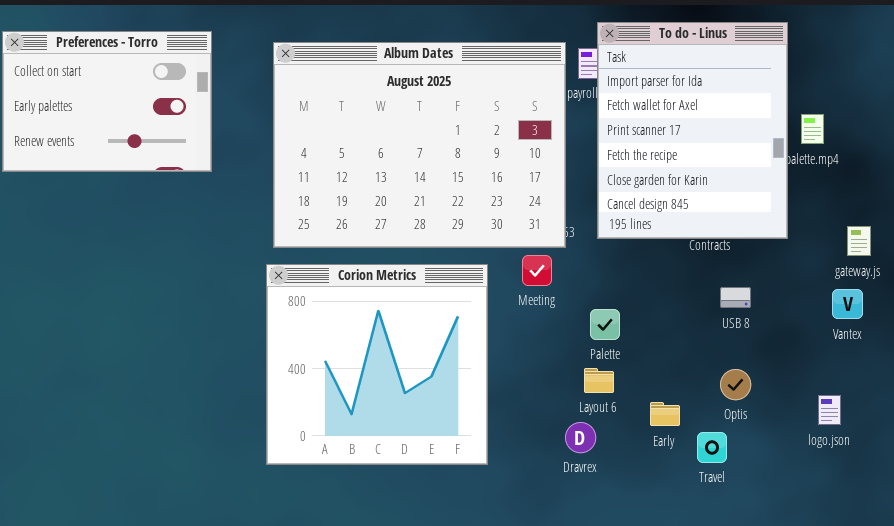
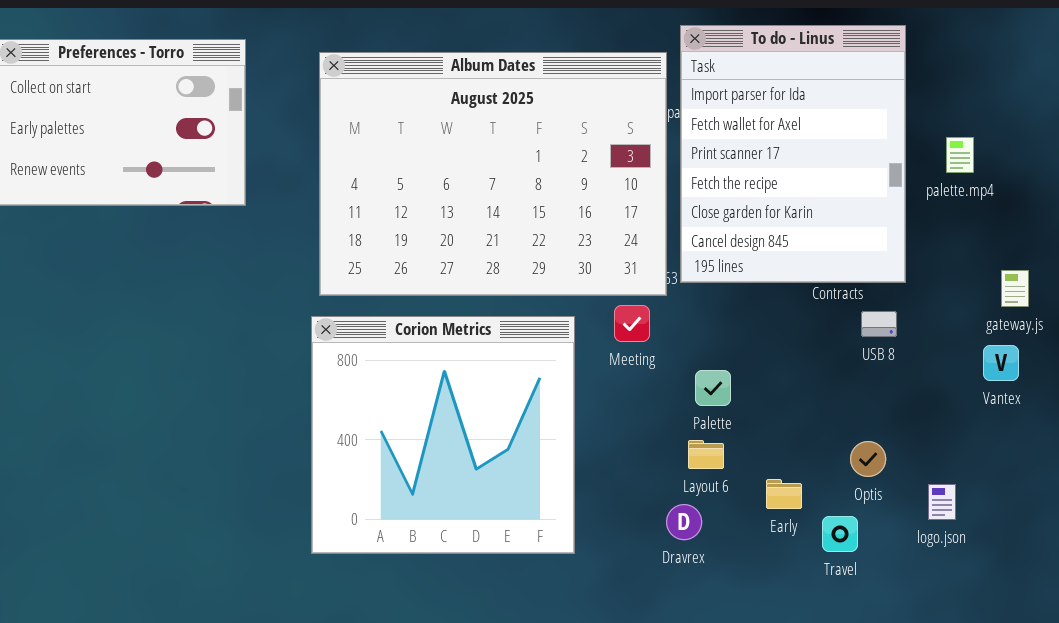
To do - Linus: [597,22,788,239] -> [680,25,906,283], moved
USB 8: [720,287,751,308] -> [861,311,897,337], moved
logo.json: [818,395,841,425] -> [928,484,956,520], moved

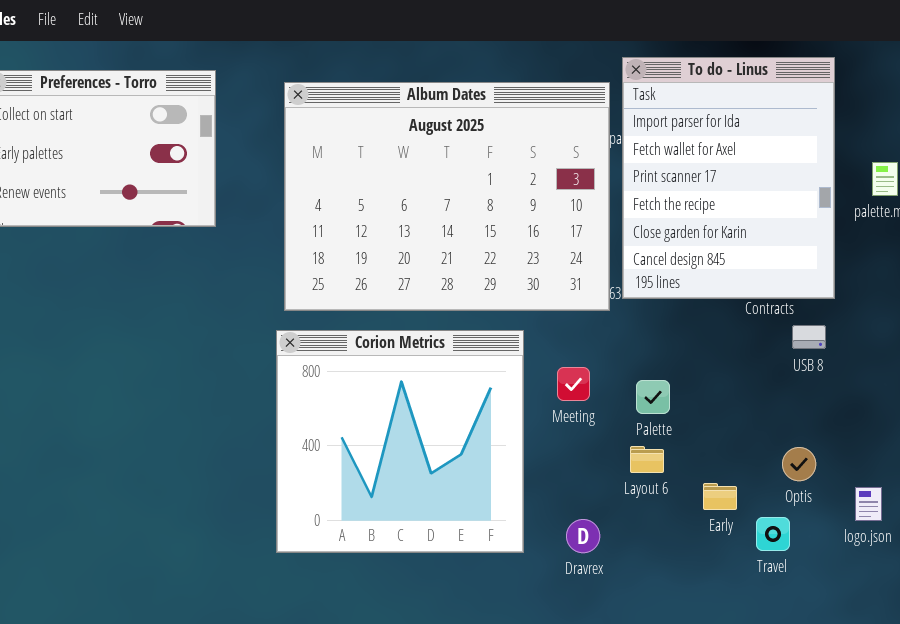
Meeting: [614,305,650,342] -> [557,367,590,401], moved
Dravrex: [666,504,702,540] -> [566,519,600,553], moved

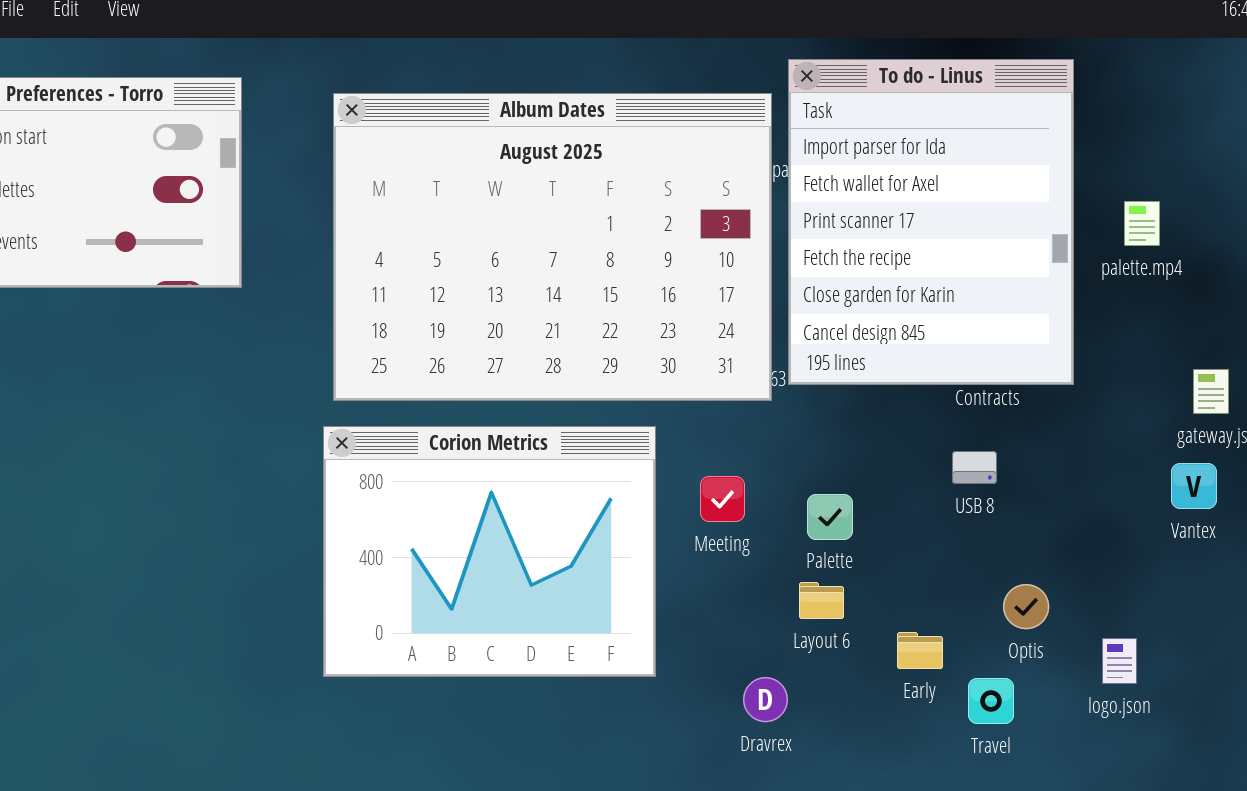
USB 8: [792,325,826,349] -> [952,451,997,484], moved
Corion Metrics: [276,330,524,553] -> [323,426,656,677], resized
Dravrex: [566,519,600,553] -> [743,677,788,722], moved

